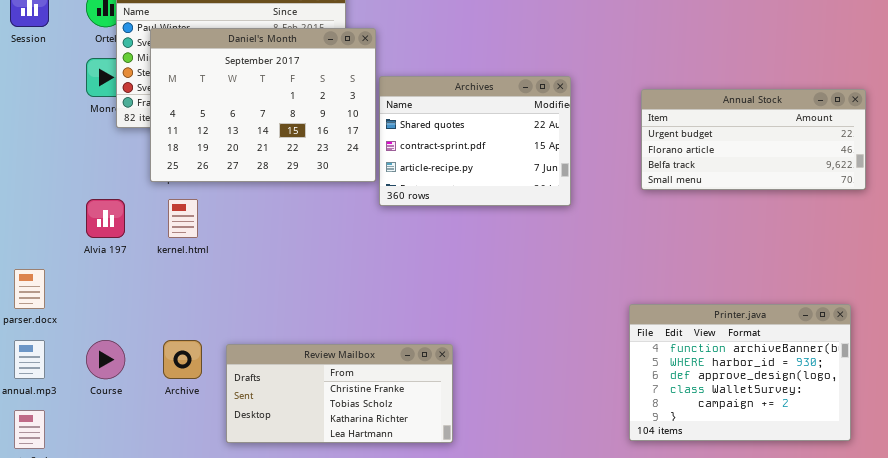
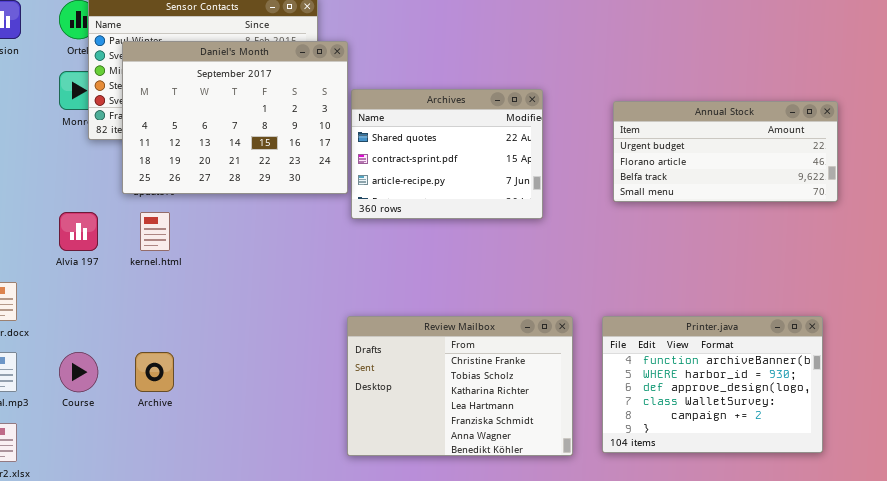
Review Mailbox: [226,344,453,443] -> [347,316,573,456], moved, resized

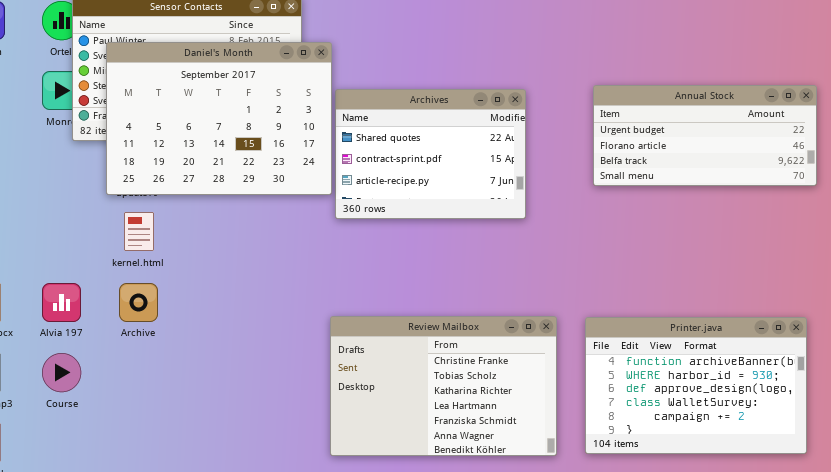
Annual Stock: [613,101,838,202] -> [593,85,817,186], moved
Alvia 197: [59,212,98,251] -> [42,283,81,322], moved
Archive: [135,352,174,392] -> [119,283,158,322], moved

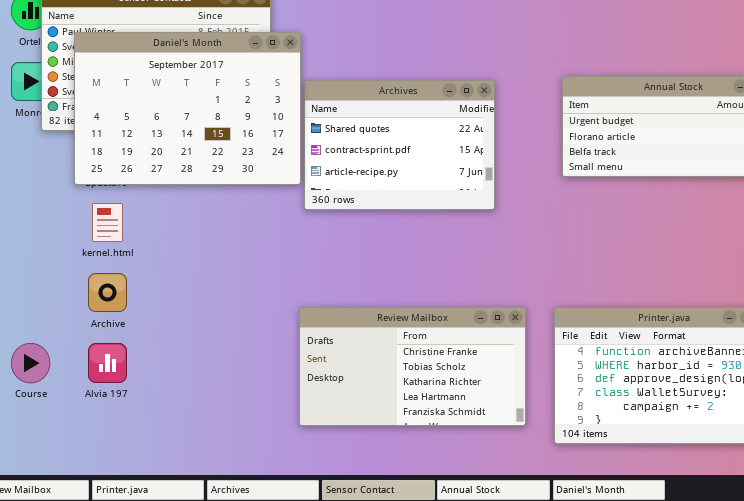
Alvia 197: [42,283,81,322] -> [88,343,127,383], moved
Review Mailbox: [330,316,557,456] -> [299,307,526,426], resized

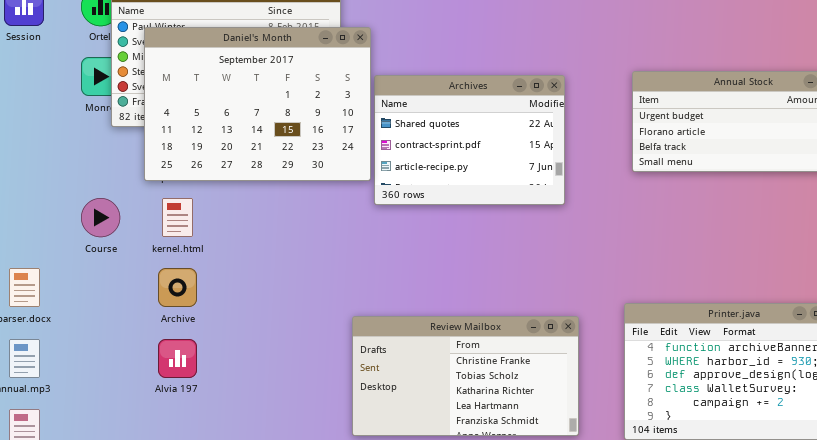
Review Mailbox: [299,307,526,426] -> [352,316,579,436], moved
Course: [11,343,50,383] -> [81,198,120,237], moved

